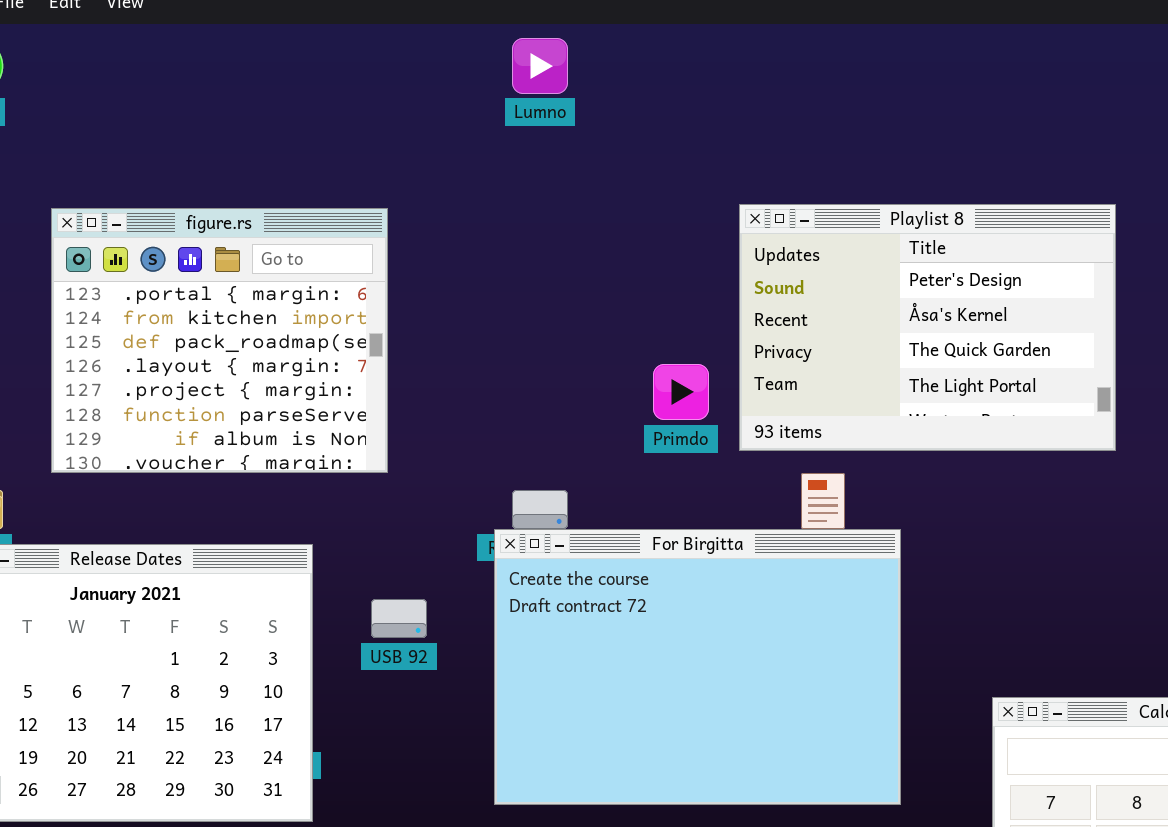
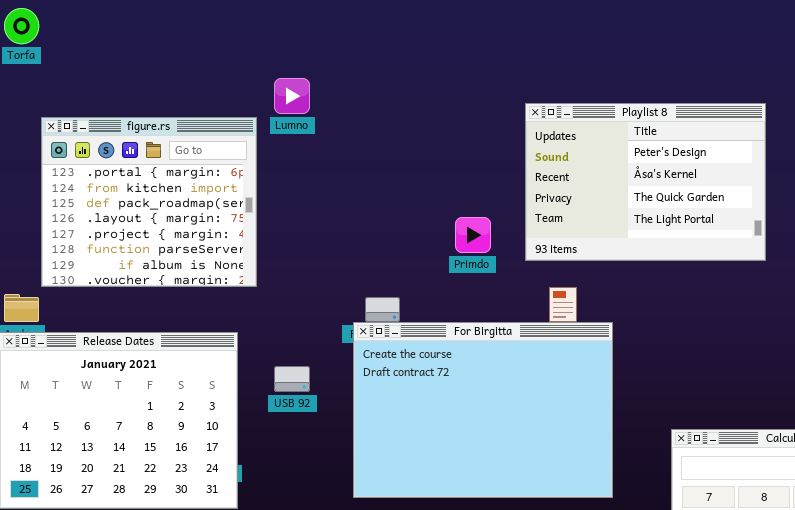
Lumno: [512,38,568,94] -> [274,78,310,114], moved
Playlist 8: [739,204,1116,451] -> [525,103,766,261], moved
figure.rs: [51,208,388,473] -> [41,117,257,287], moved

